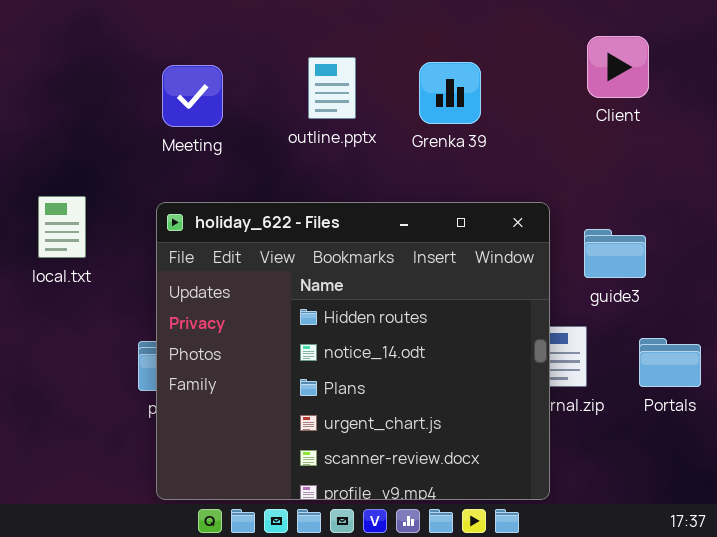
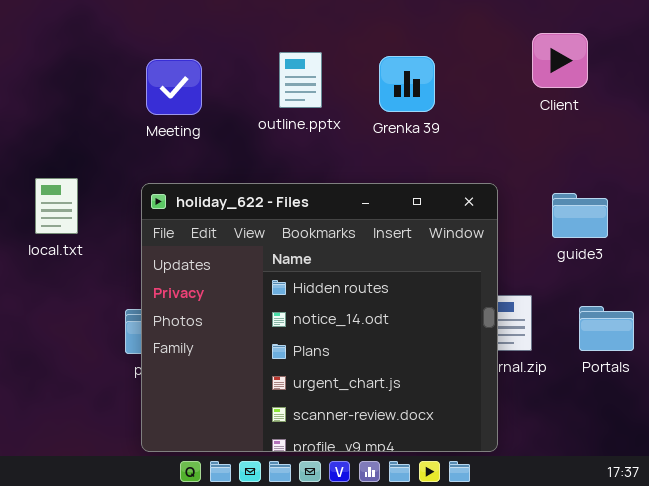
guide3: [584,229,646,278] -> [552,193,608,238], moved

